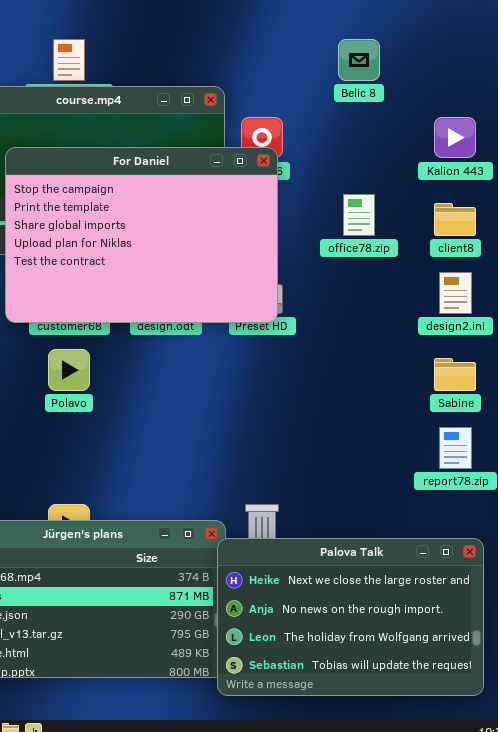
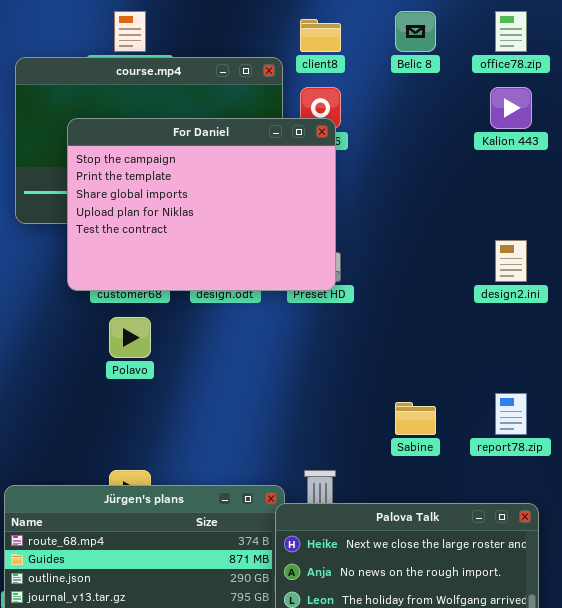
office78.zip: [343,194,375,236] -> [495,11,527,52], moved
client8: [434,203,476,236] -> [300,19,341,52], moved
Sabine: [434,358,476,391] -> [395,402,436,435], moved

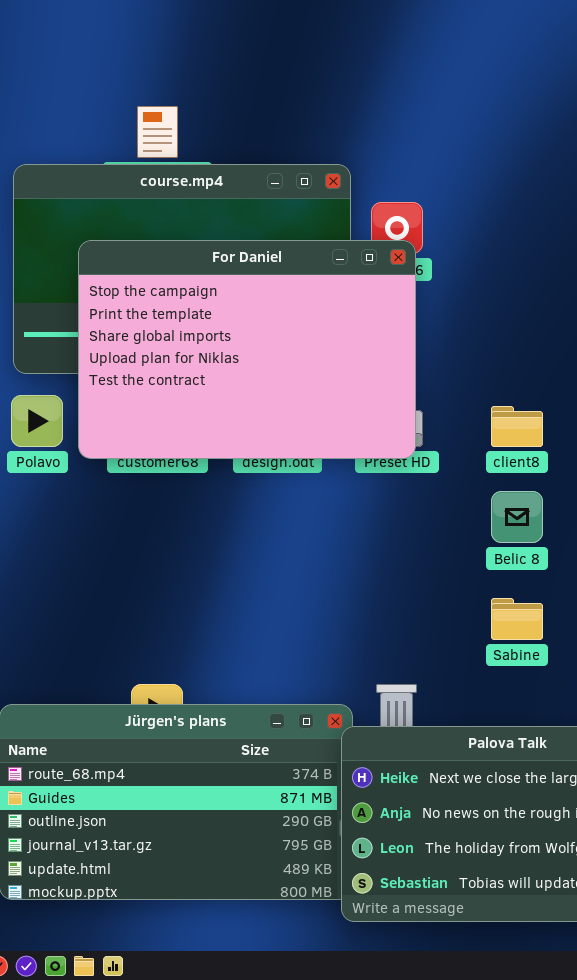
Belic 8: [395,11,436,52] -> [491,491,543,543], moved
client8: [300,19,341,52] -> [491,406,543,447], moved
Polavo: [109,317,151,358] -> [11,395,63,447], moved

